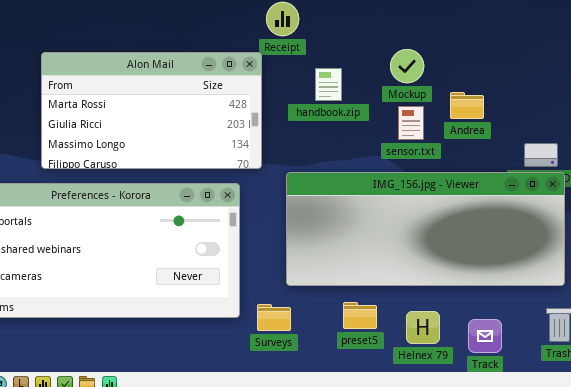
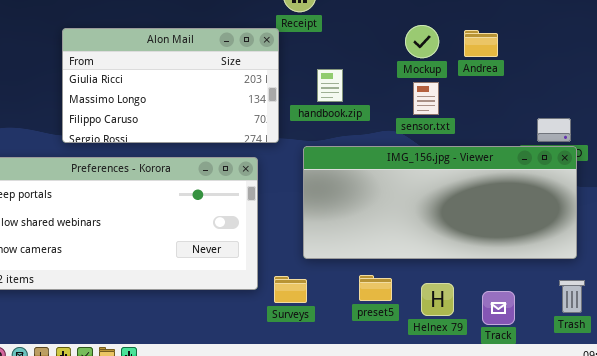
Alon Mail: [41,52,262,169] -> [62,28,279,143], scrolled down 1 row
handbook.zip: [315,68,342,101] -> [317,69,343,102], moved
Andrea: [450,92,484,119] -> [464,30,498,57], moved

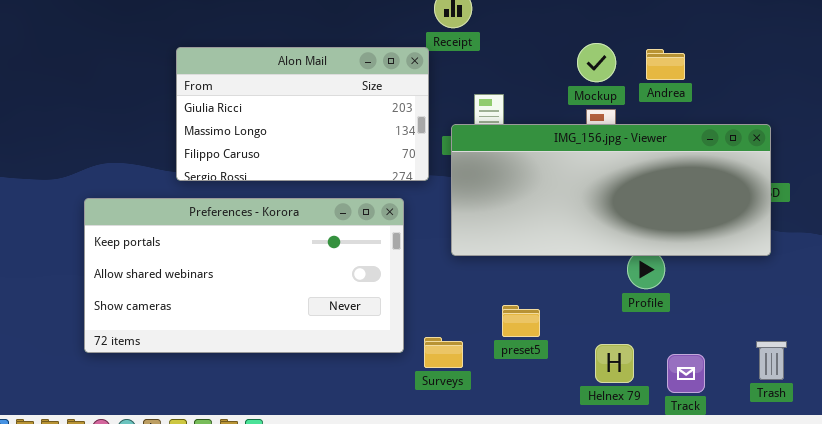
IMG_156.jpg - Viewer: [303,146,577,259] -> [451,124,771,256], moved
preset5: [359,275,392,301] -> [502,305,540,337], moved

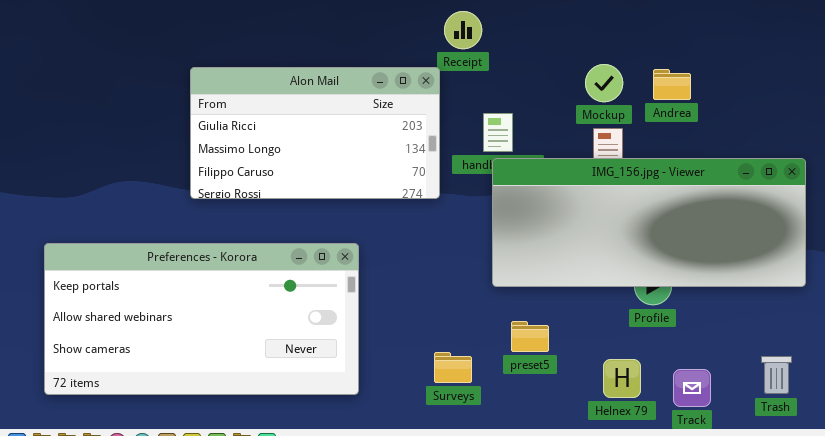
IMG_156.jpg - Viewer: [451,124,771,256] -> [492,158,806,287], moved
Preferences - Korora: [84,198,404,353] -> [44,243,359,395], moved

